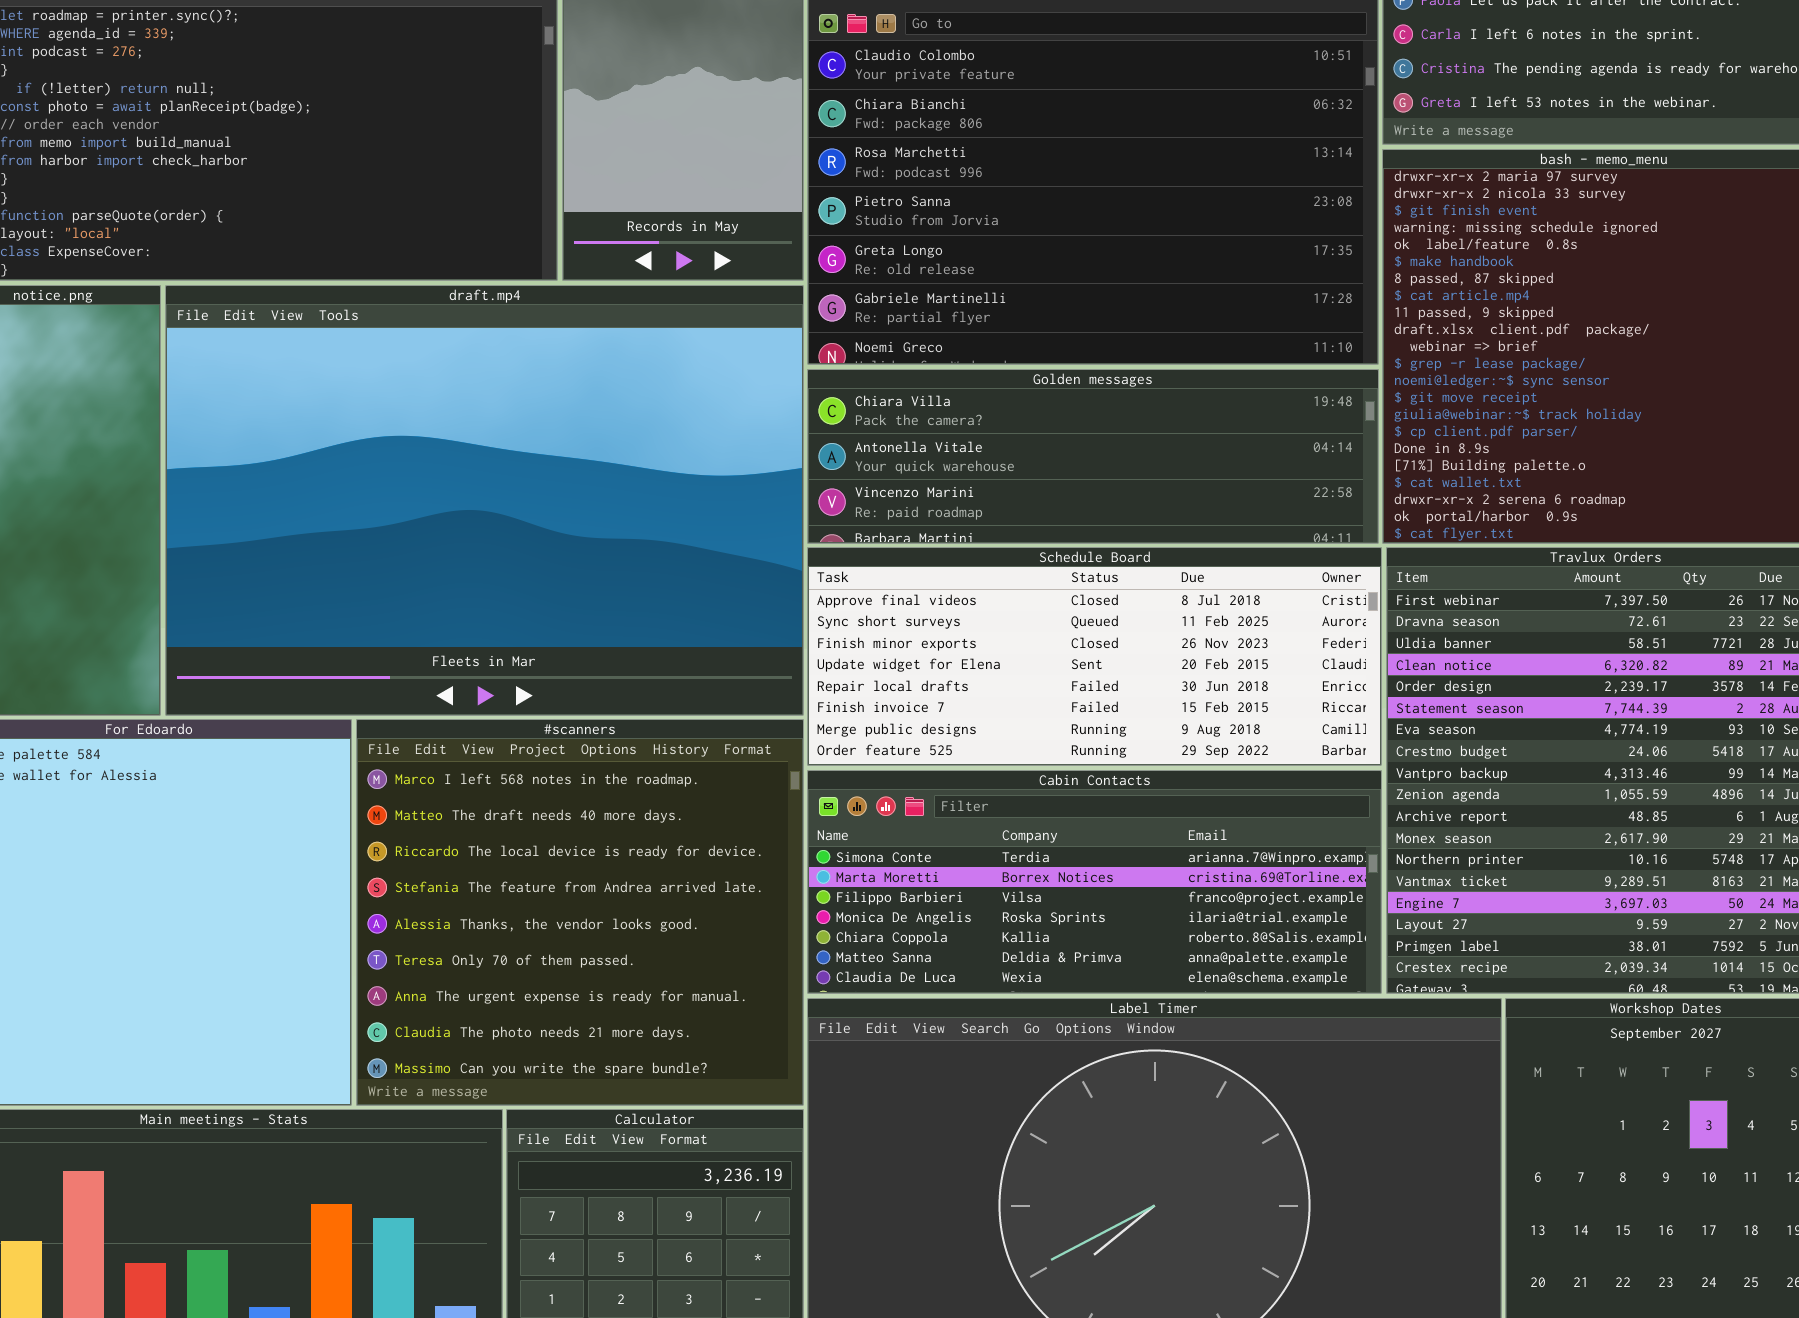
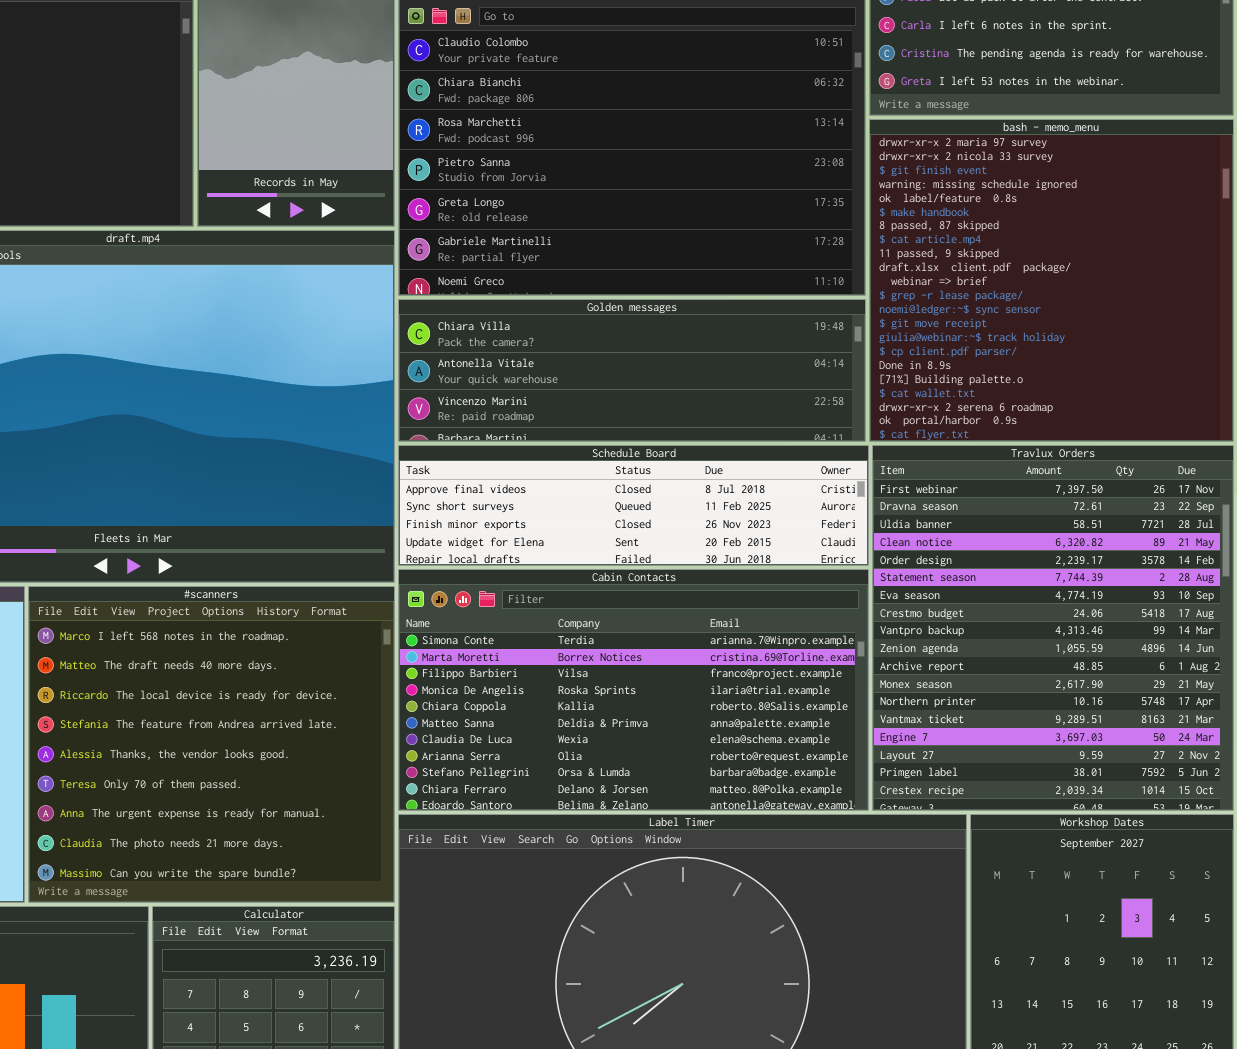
Schedule Board: [807,547,1382,766] -> [398,445,869,566], resized
Cabin Contacts: [807,770,1382,994] -> [398,569,869,811], resized

